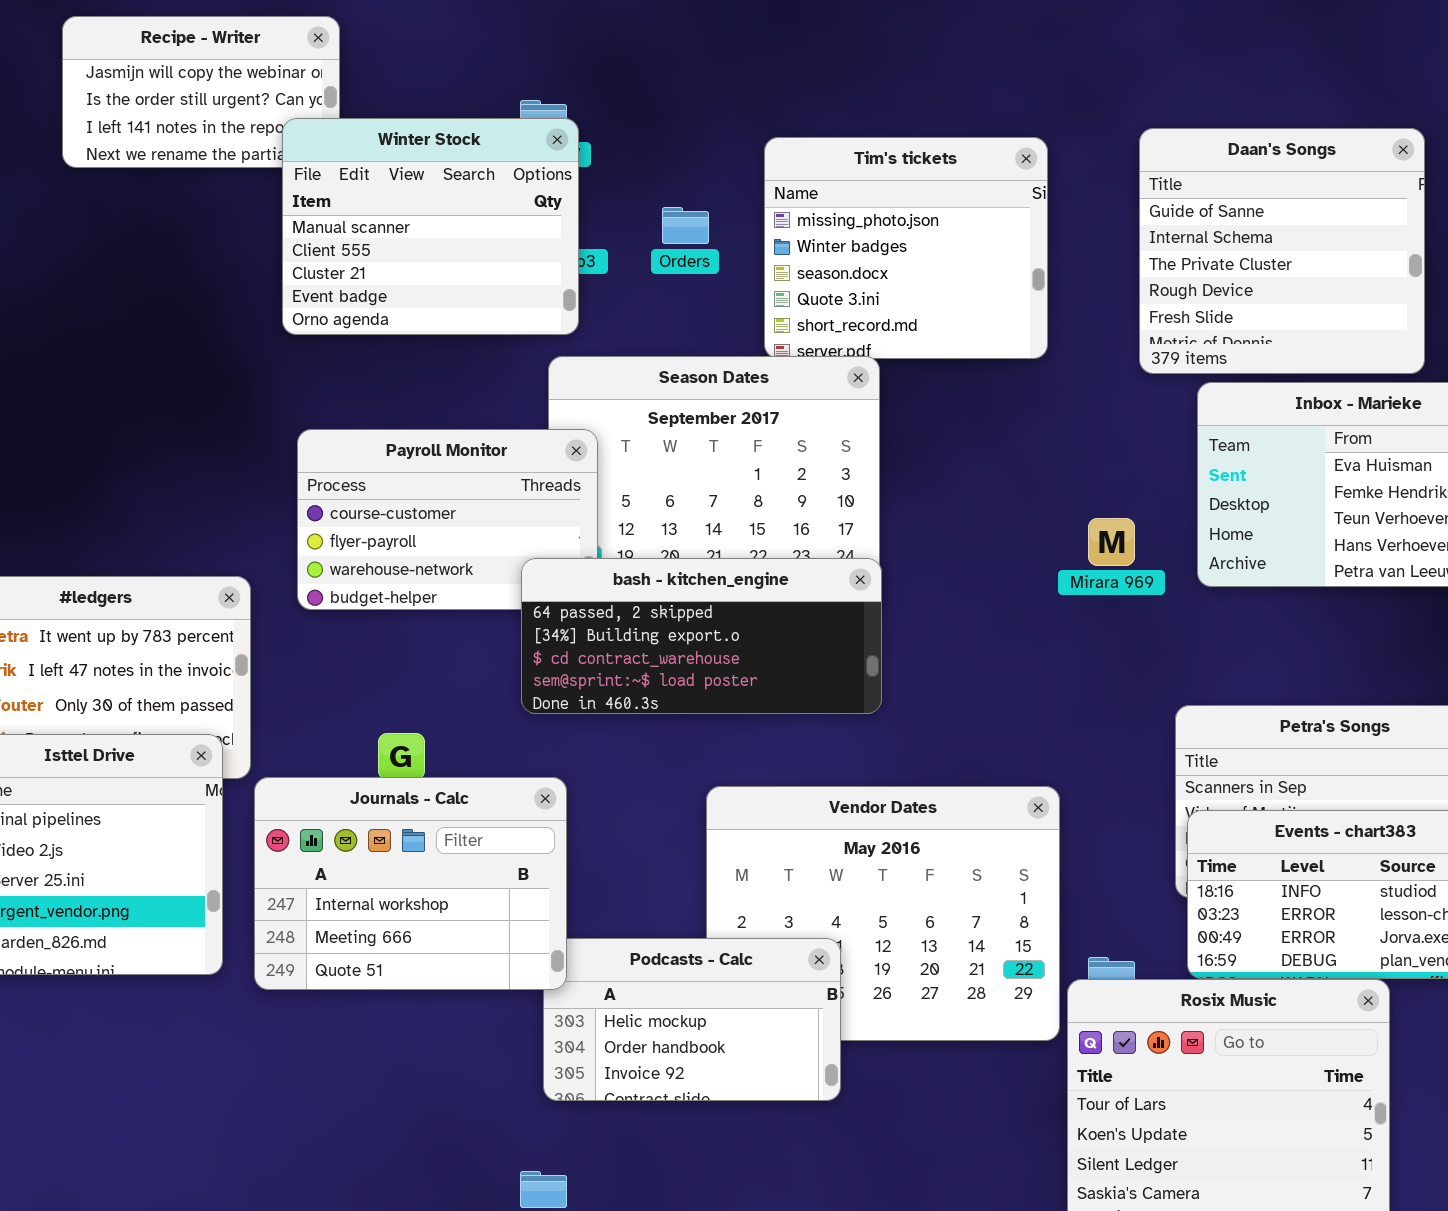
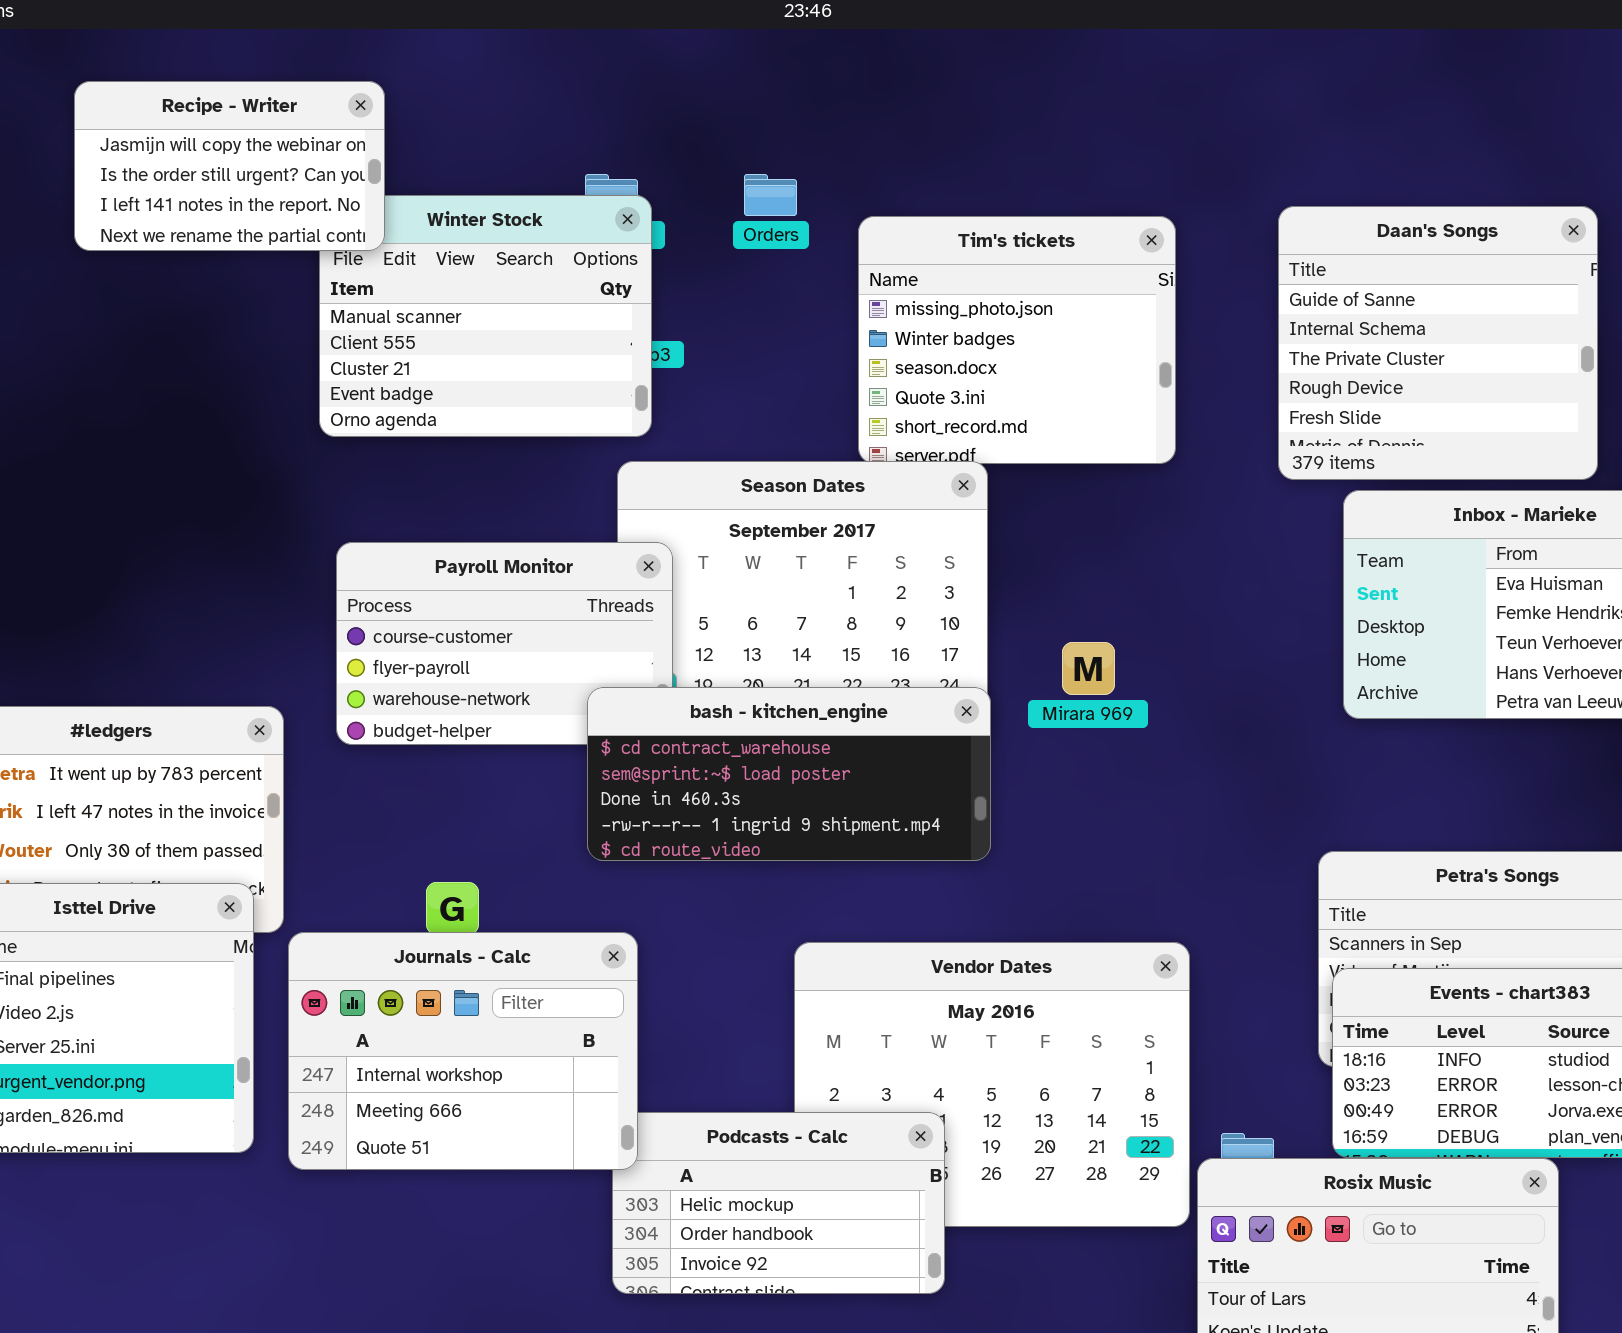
Recipe - Writer: [62,16,340,168] -> [74,81,385,251], raised
Orders: [662,207,709,244] -> [744,174,797,216], moved
Mirara 969: [1088,518,1135,566] -> [1062,642,1115,695], moved
bash - kitchen_engine: [521,558,882,714] -> [587,687,991,861], scrolled down 2 rows

